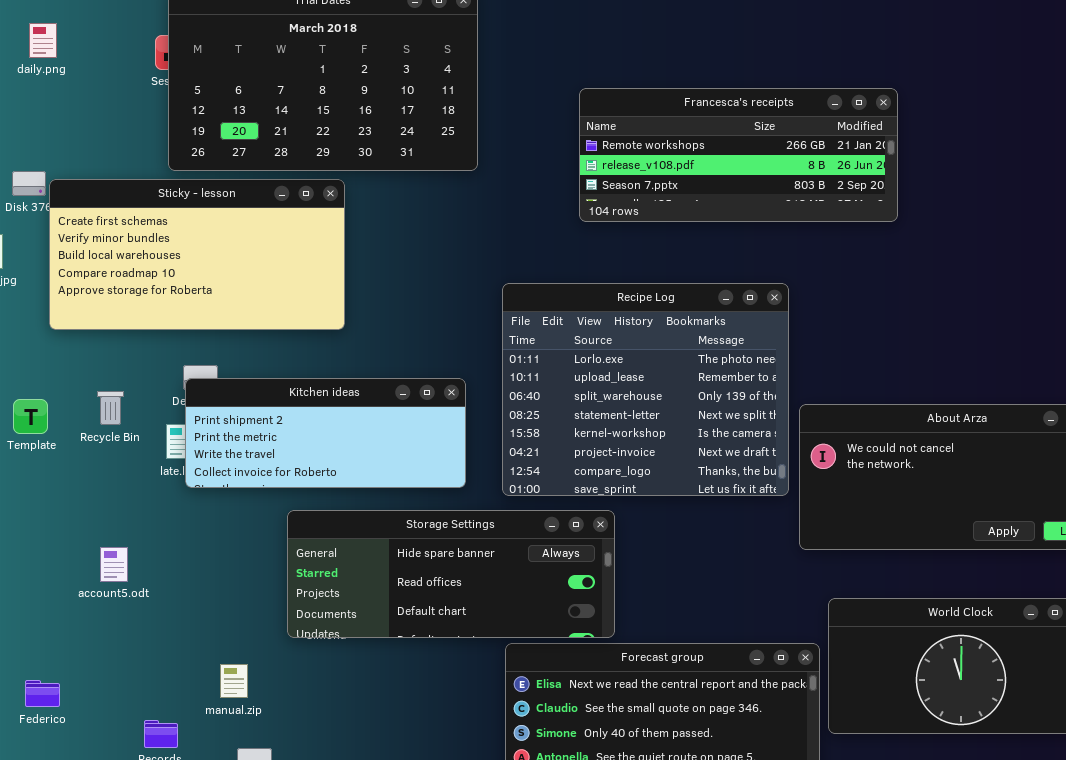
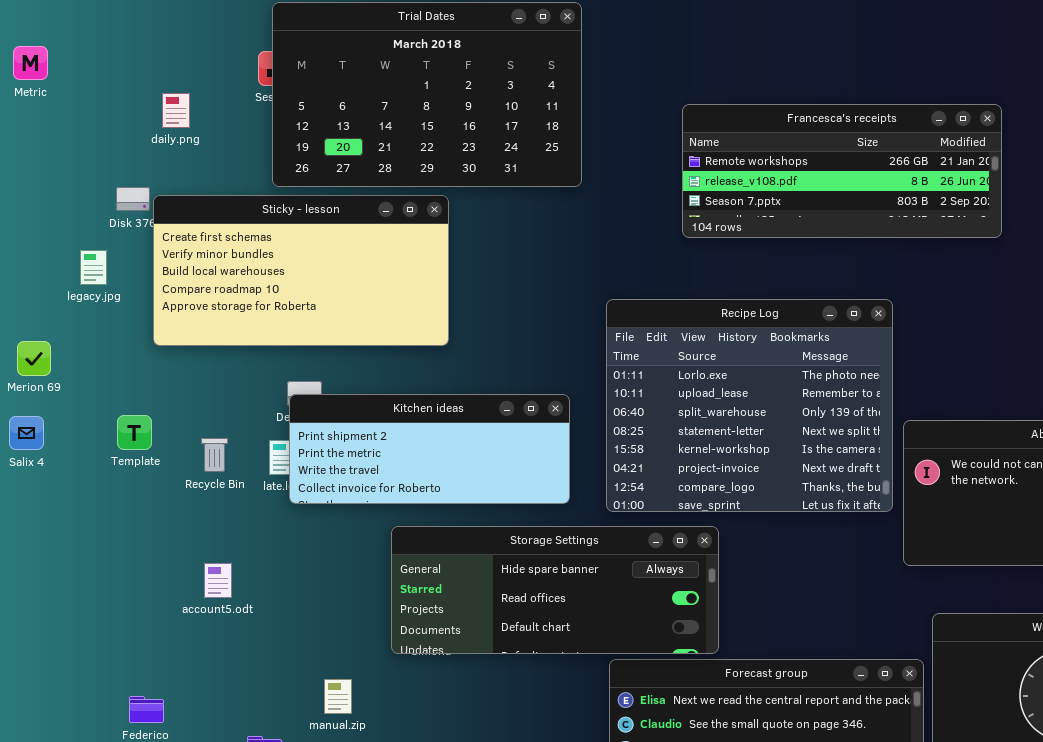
daily.png: [29,23,57,58] -> [162,93,190,128], moved
Recycle Bin: [97,391,124,425] -> [201,438,228,472], moved

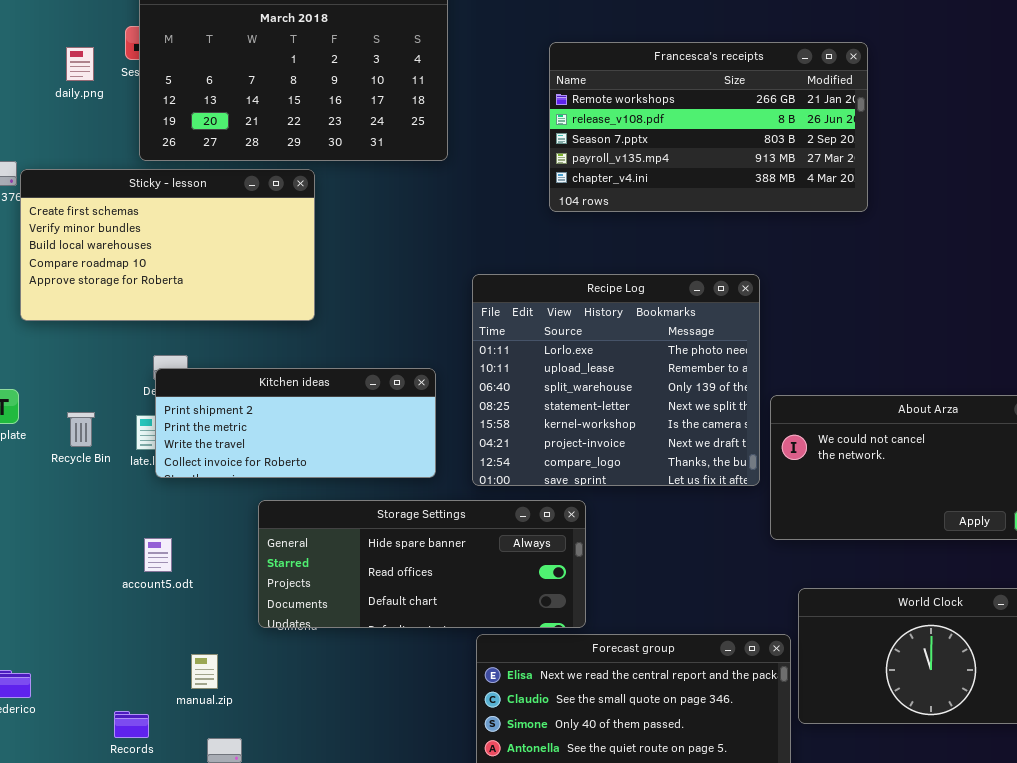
daily.png: [162,93,190,128] -> [66,47,94,81], moved
Francesca's receipts: [682,104,1002,238] -> [549,42,868,212], resized
account5.odt: [204,563,232,598] -> [144,538,172,572], moved

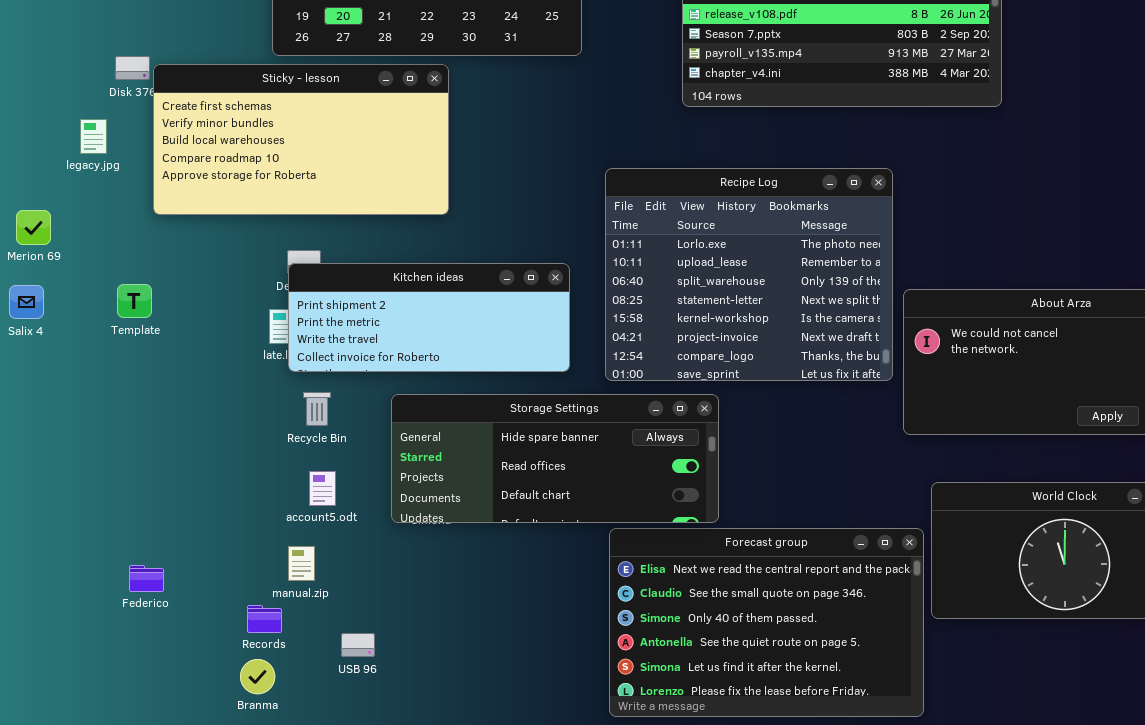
Recycle Bin: [67,412,95,447] -> [303,392,331,426], moved
account5.odt: [144,538,172,572] -> [309,471,336,506], moved
manual.zip: [191,654,218,689] -> [288,546,315,581], moved

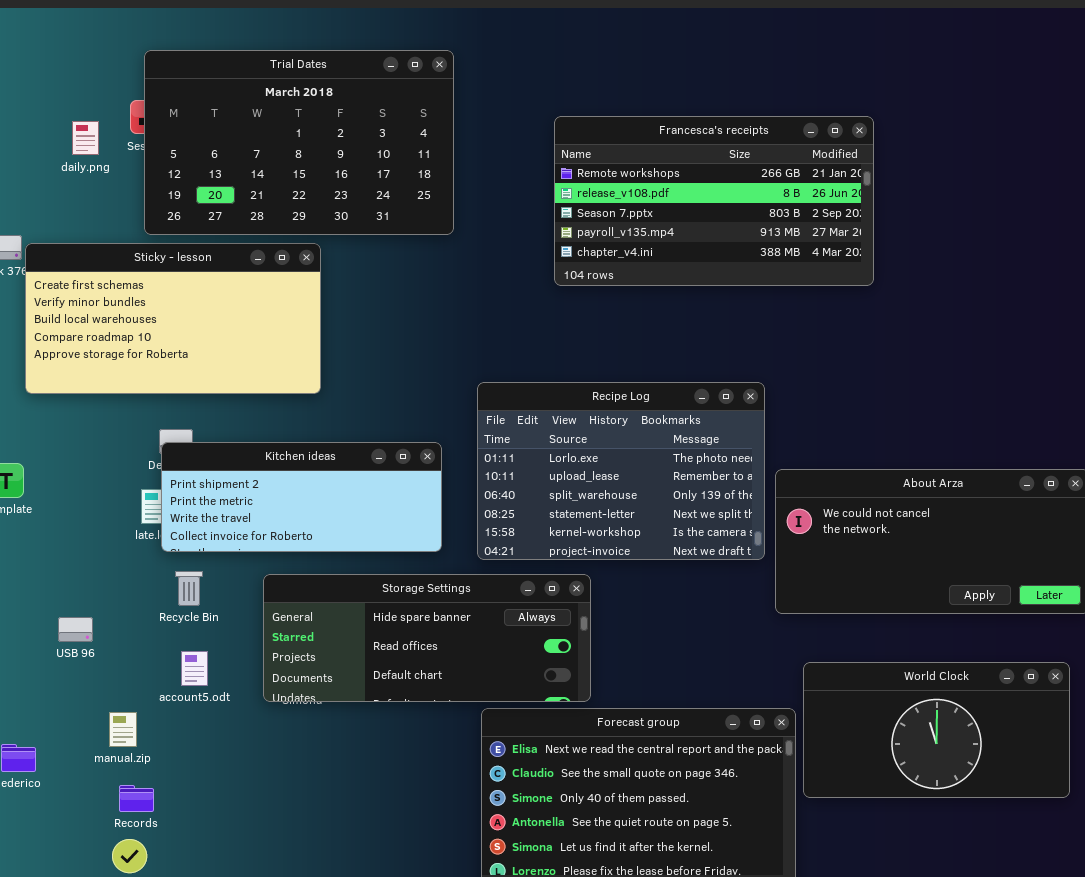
Recipe Log: [605,168,893,381] -> [477,382,765,560], resized
manual.zip: [288,546,315,581] -> [109,712,137,747], moved
USB 96: [341,633,375,657] -> [58,617,93,642], moved

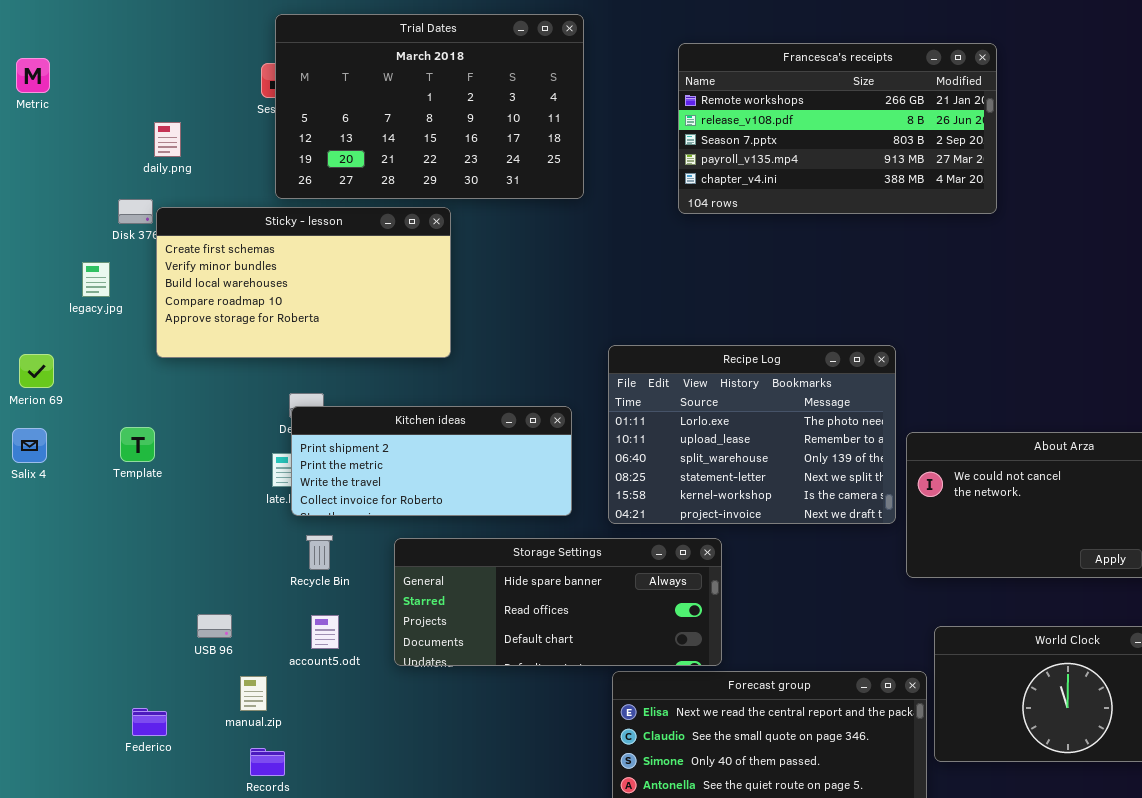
Francesca's receipts: [554,116,874,286] -> [678,43,997,214], moved
daily.png: [72,121,99,155] -> [154,122,181,157], moved
USB 96: [58,617,93,642] -> [197,614,232,638], moved

